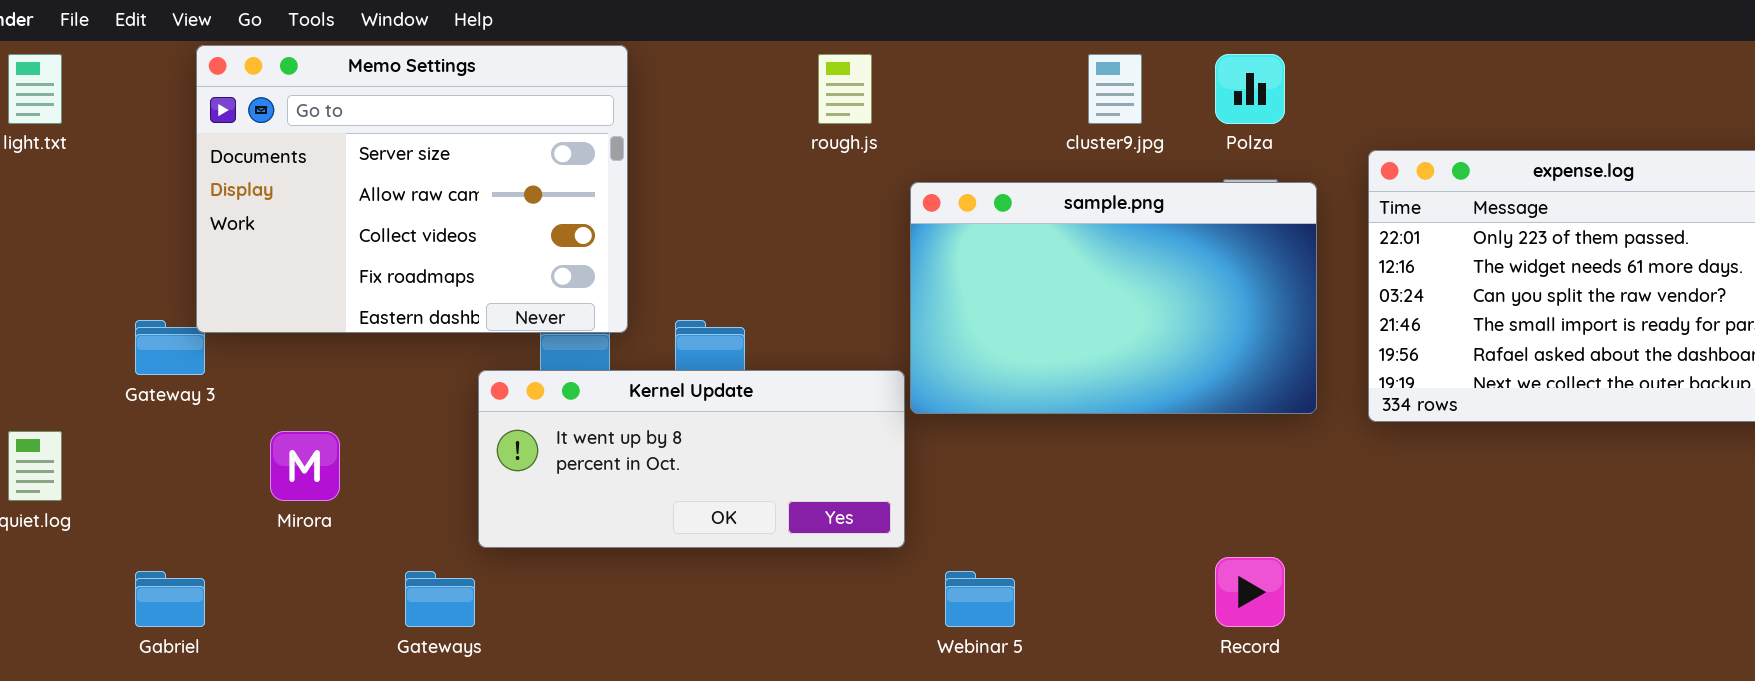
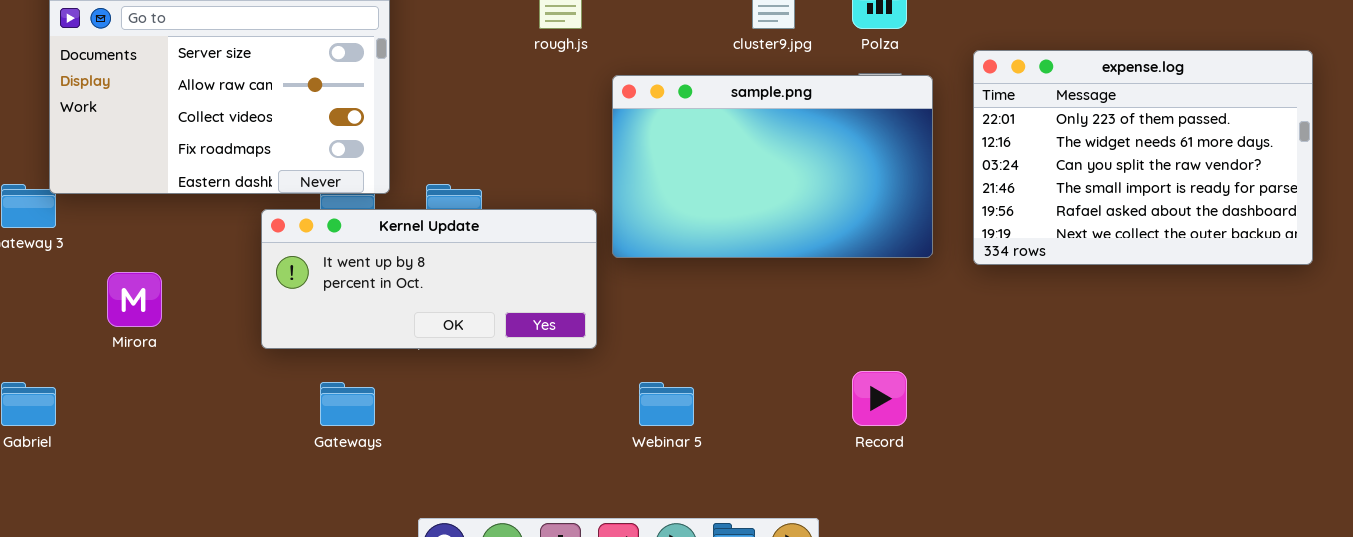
Kernel Update: [478,370,905,548] -> [261,209,597,349], moved
Gateways: [405,571,475,627] -> [320,382,375,426], moved

